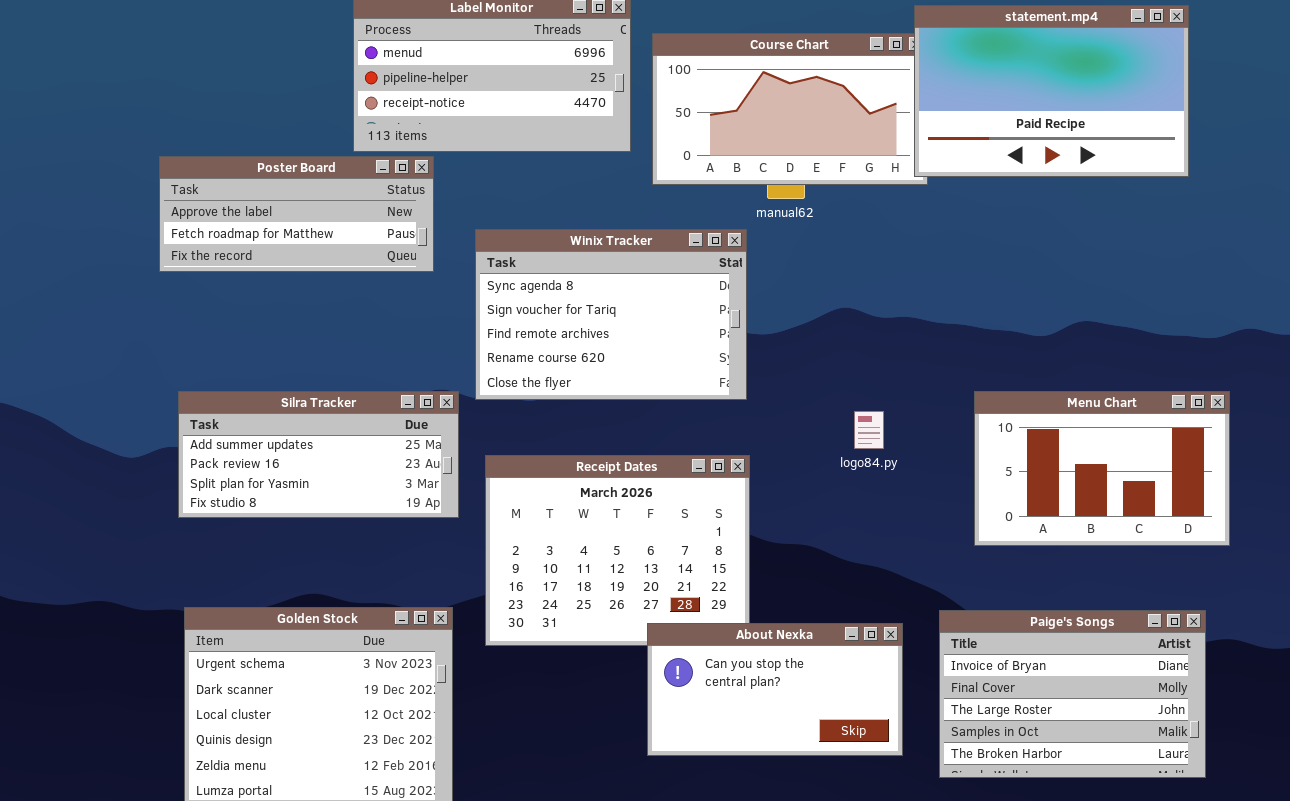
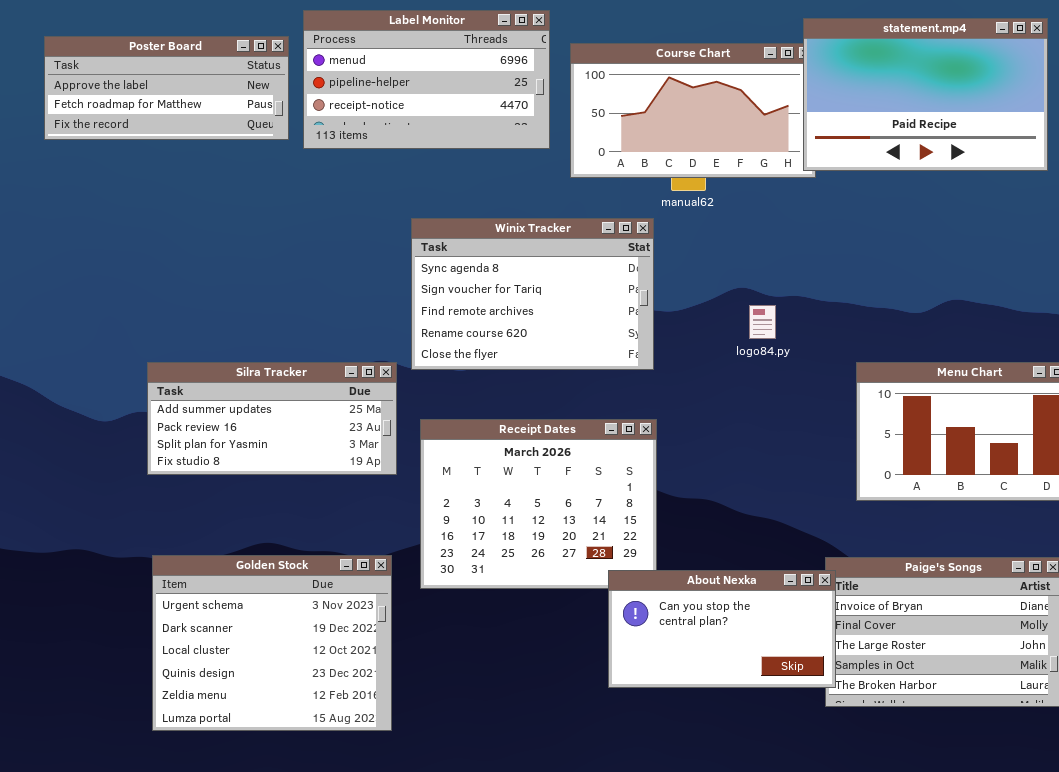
Poster Board: [159,156,434,272] -> [44,36,289,140], moved
logo84.py: [854,411,884,449] -> [749,305,776,339], moved
About Nexka: [647,623,903,756] -> [608,570,836,688], moved

